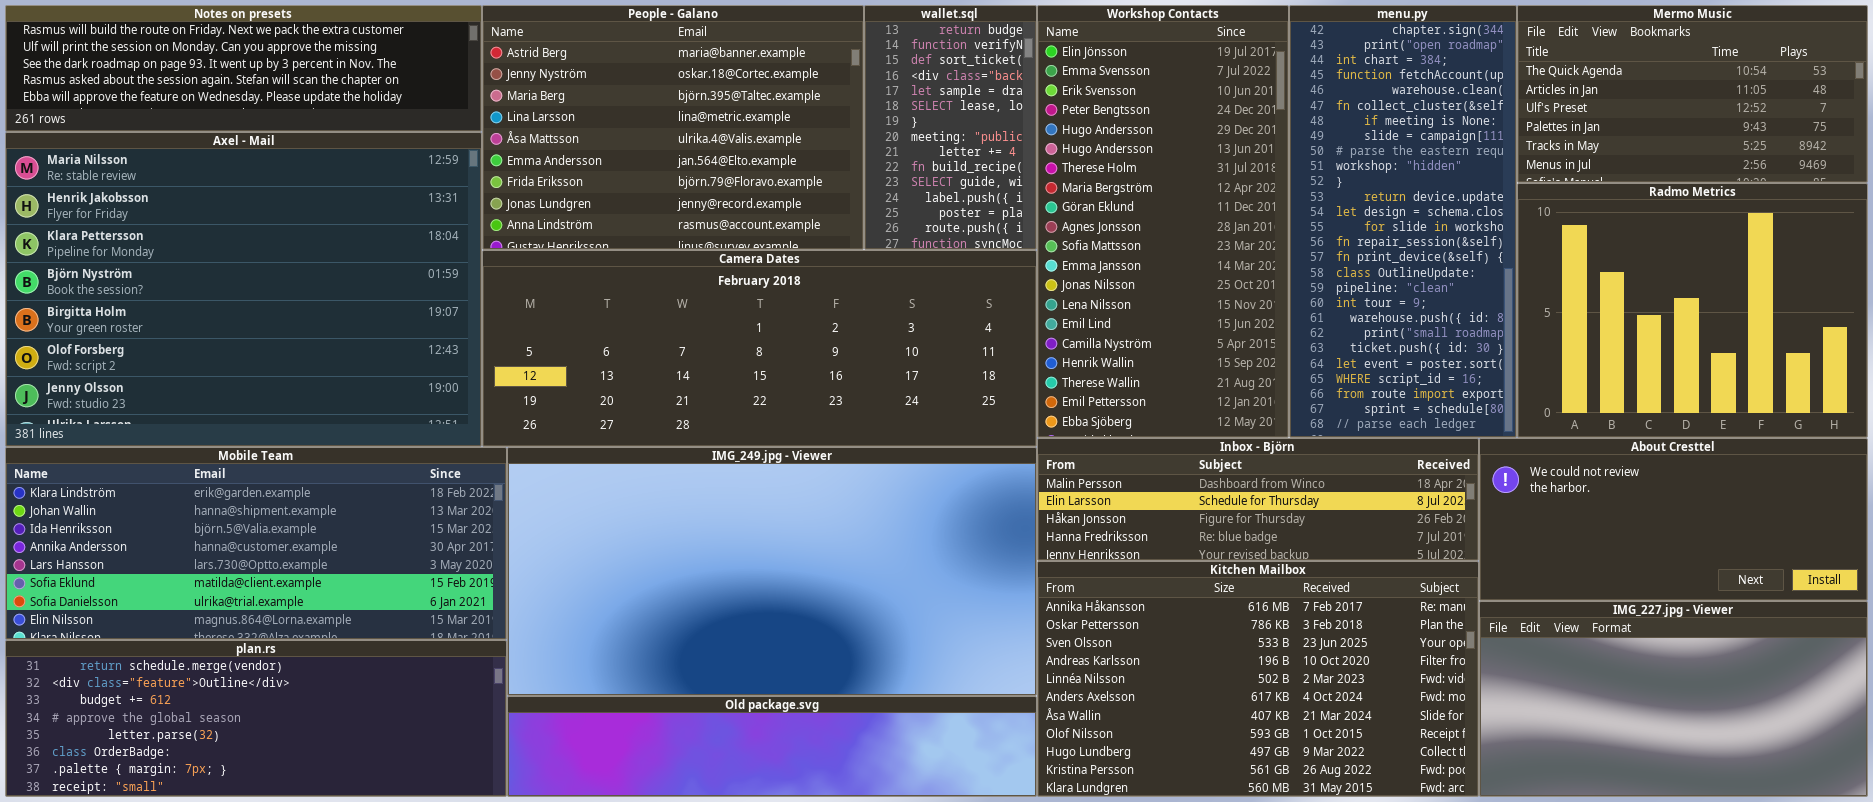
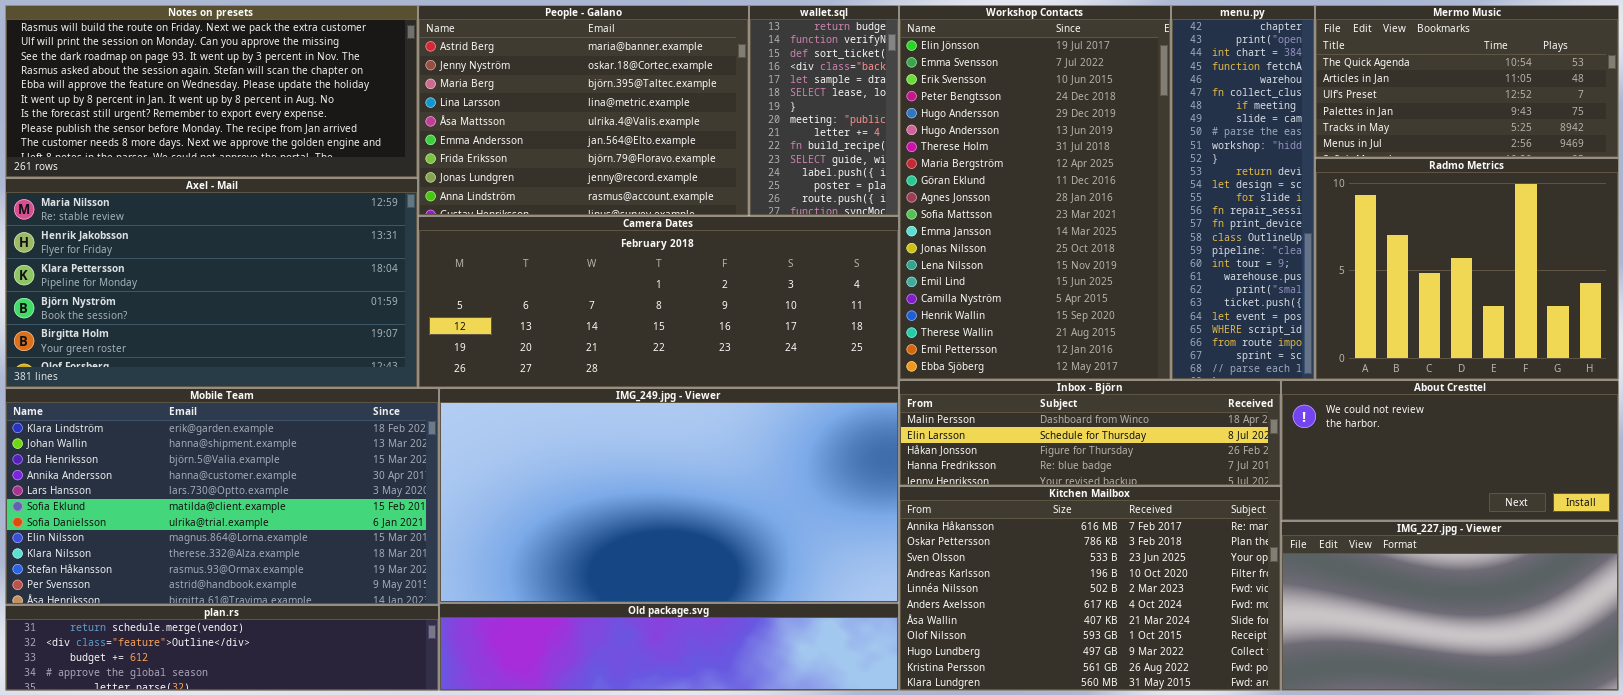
Notes on presets: [5,5,482,132] -> [5,5,418,178], resized
Workshop Contacts: [1037,5,1289,438] -> [899,5,1171,380], resized
menu.py: [1289,5,1517,438] -> [1171,5,1315,380], resized
Axel - Mail: [5,132,482,447] -> [5,178,418,388], resized
Mobile Team: [5,447,507,640] -> [5,388,439,605], resized
plan.rs: [5,640,507,797] -> [5,605,439,691], resized

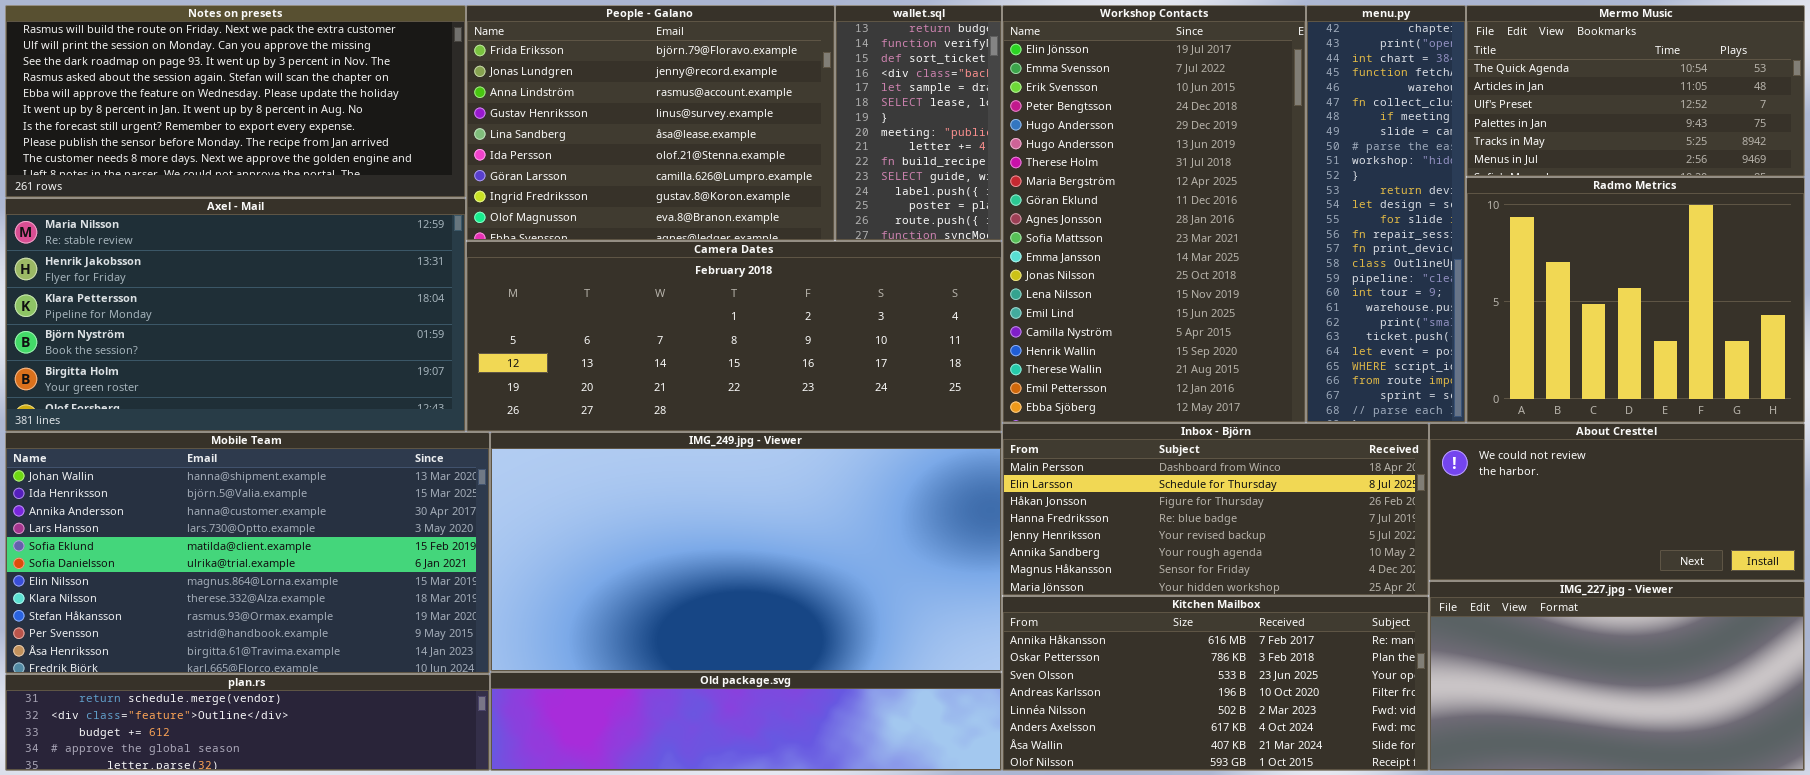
People - Galano: [418,5,749,216] -> [466,5,835,241], scrolled down 6 rows
Inbox - Björn: [899,380,1281,486] -> [1002,423,1429,596], resized
Mobile Team: [5,388,439,605] -> [5,432,490,674], scrolled down 1 row
Kitchen Mailbox: [899,486,1281,691] -> [1002,596,1429,771], resized

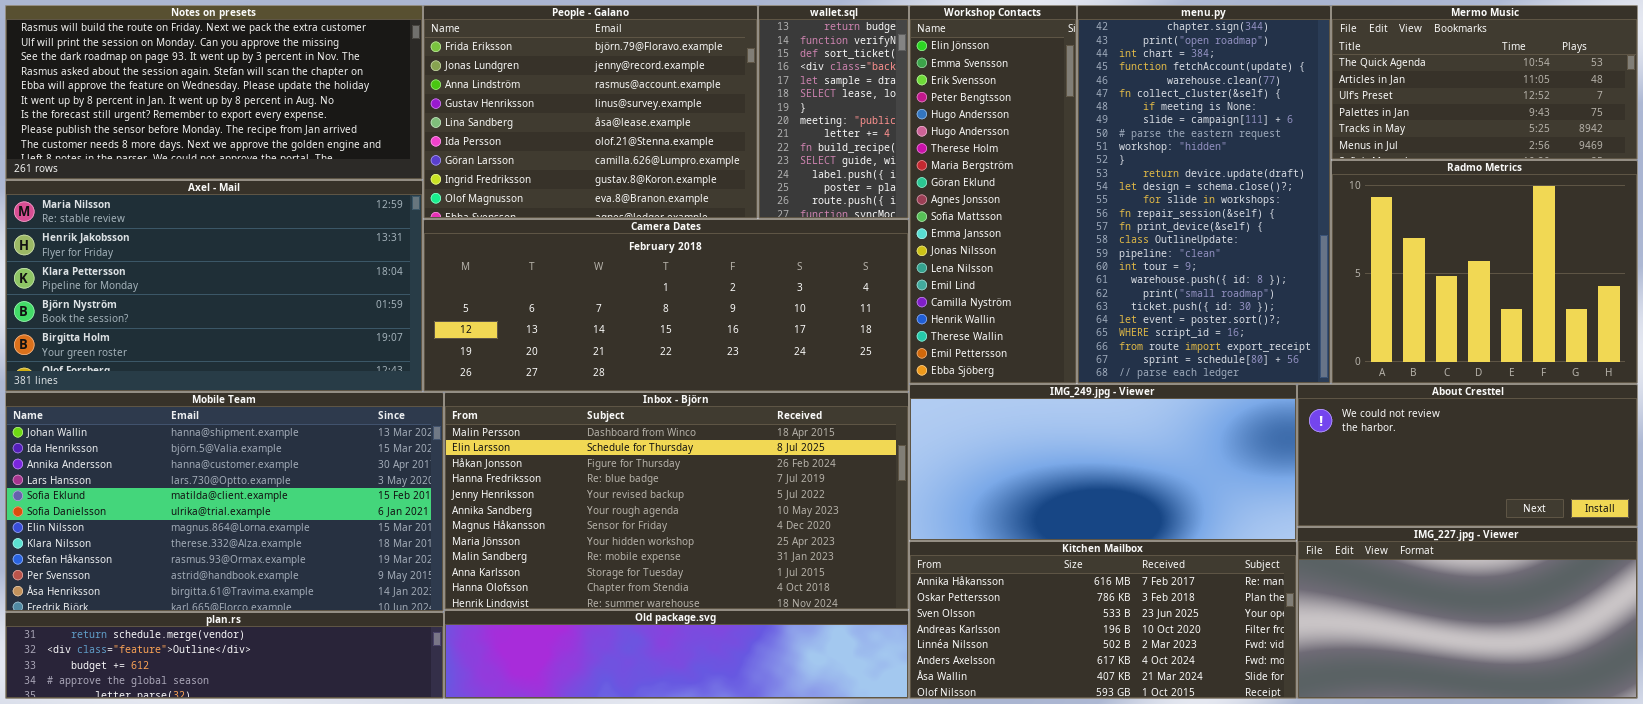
Workshop Contacts: [1002,5,1306,423] -> [909,5,1077,384], resized
menu.py: [1306,5,1466,423] -> [1077,5,1331,384], resized
Inbox - Björn: [1002,423,1429,596] -> [444,392,909,610], moved, resized
IMG_249.jpg - Viewer: [490,432,1002,672] -> [909,384,1297,541], moved, resized

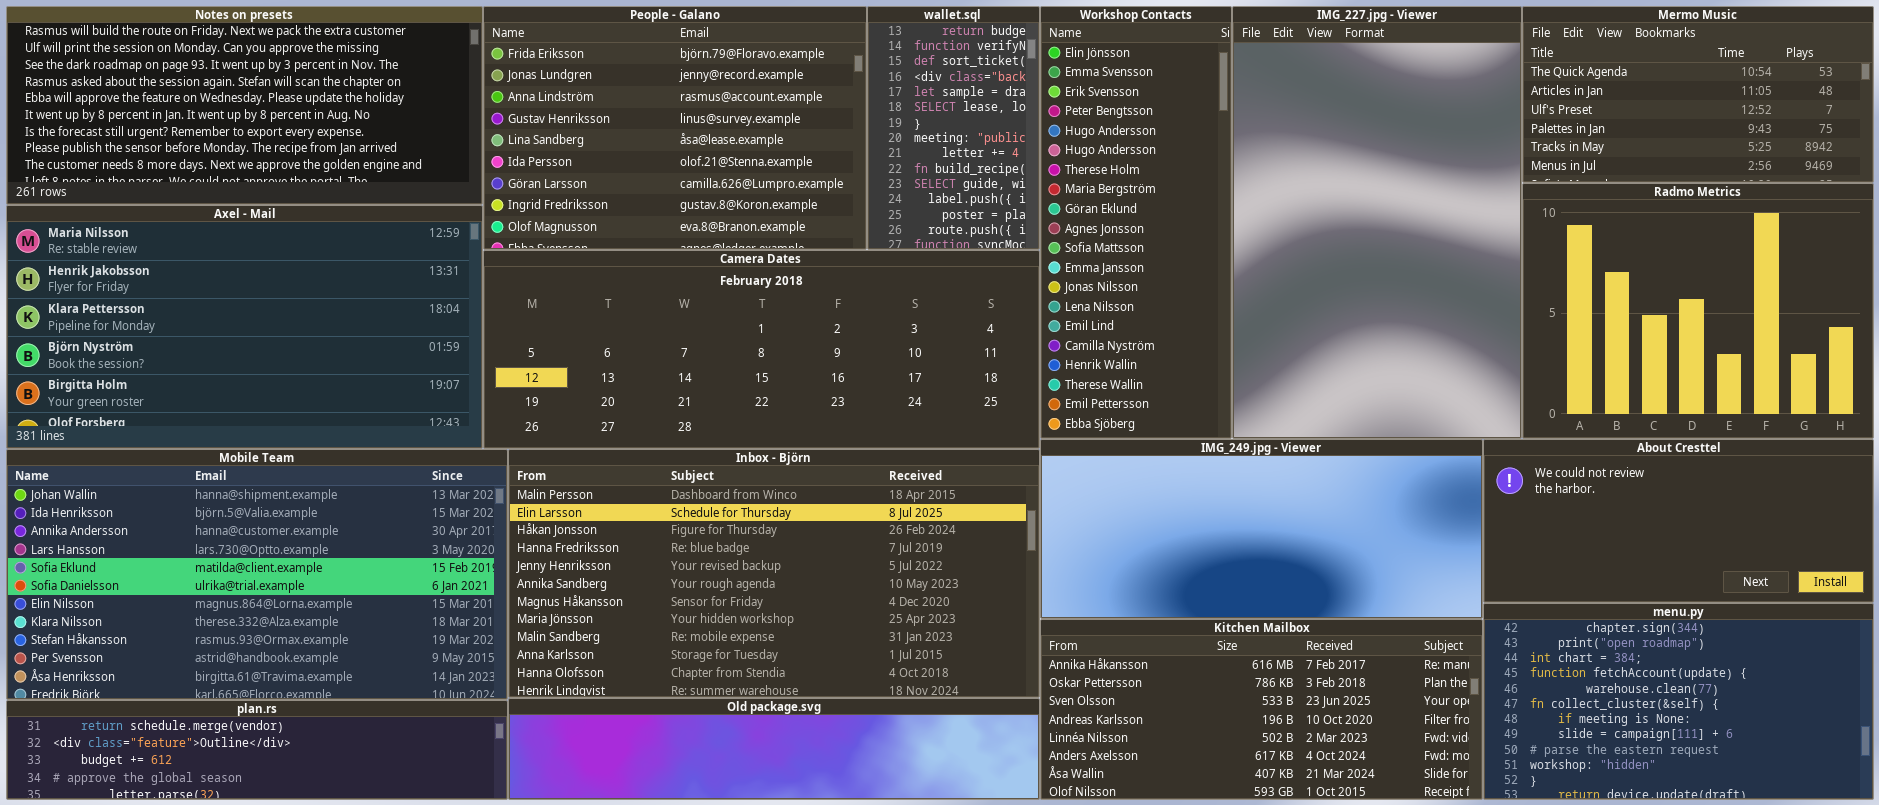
menu.py: [1077,5,1331,384] -> [1483,603,1874,800], moved, resized
IMG_227.jpg - Viewer: [1297,527,1638,699] -> [1232,6,1522,439], moved, resized

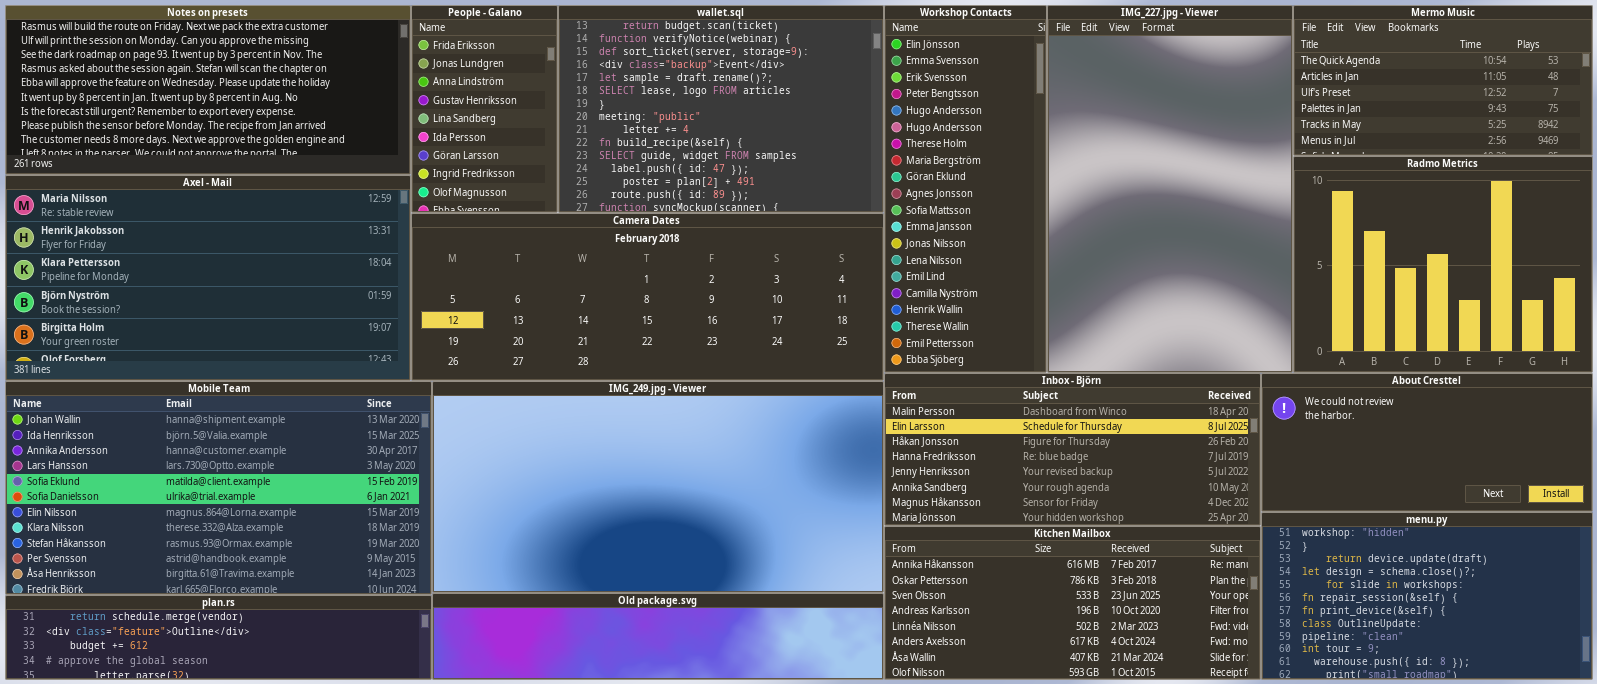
People - Galano: [483,6,867,250] -> [411,5,558,213], resized
wallet.sql: [867,6,1040,250] -> [558,5,884,213], resized
IMG_249.jpg - Viewer: [1040,439,1483,619] -> [432,381,884,593], moved, resized
Inbox - Björn: [508,449,1040,698] -> [884,373,1261,526], moved, resized
menu.py: [1483,603,1874,800] -> [1261,512,1593,680], scrolled down 9 rows

